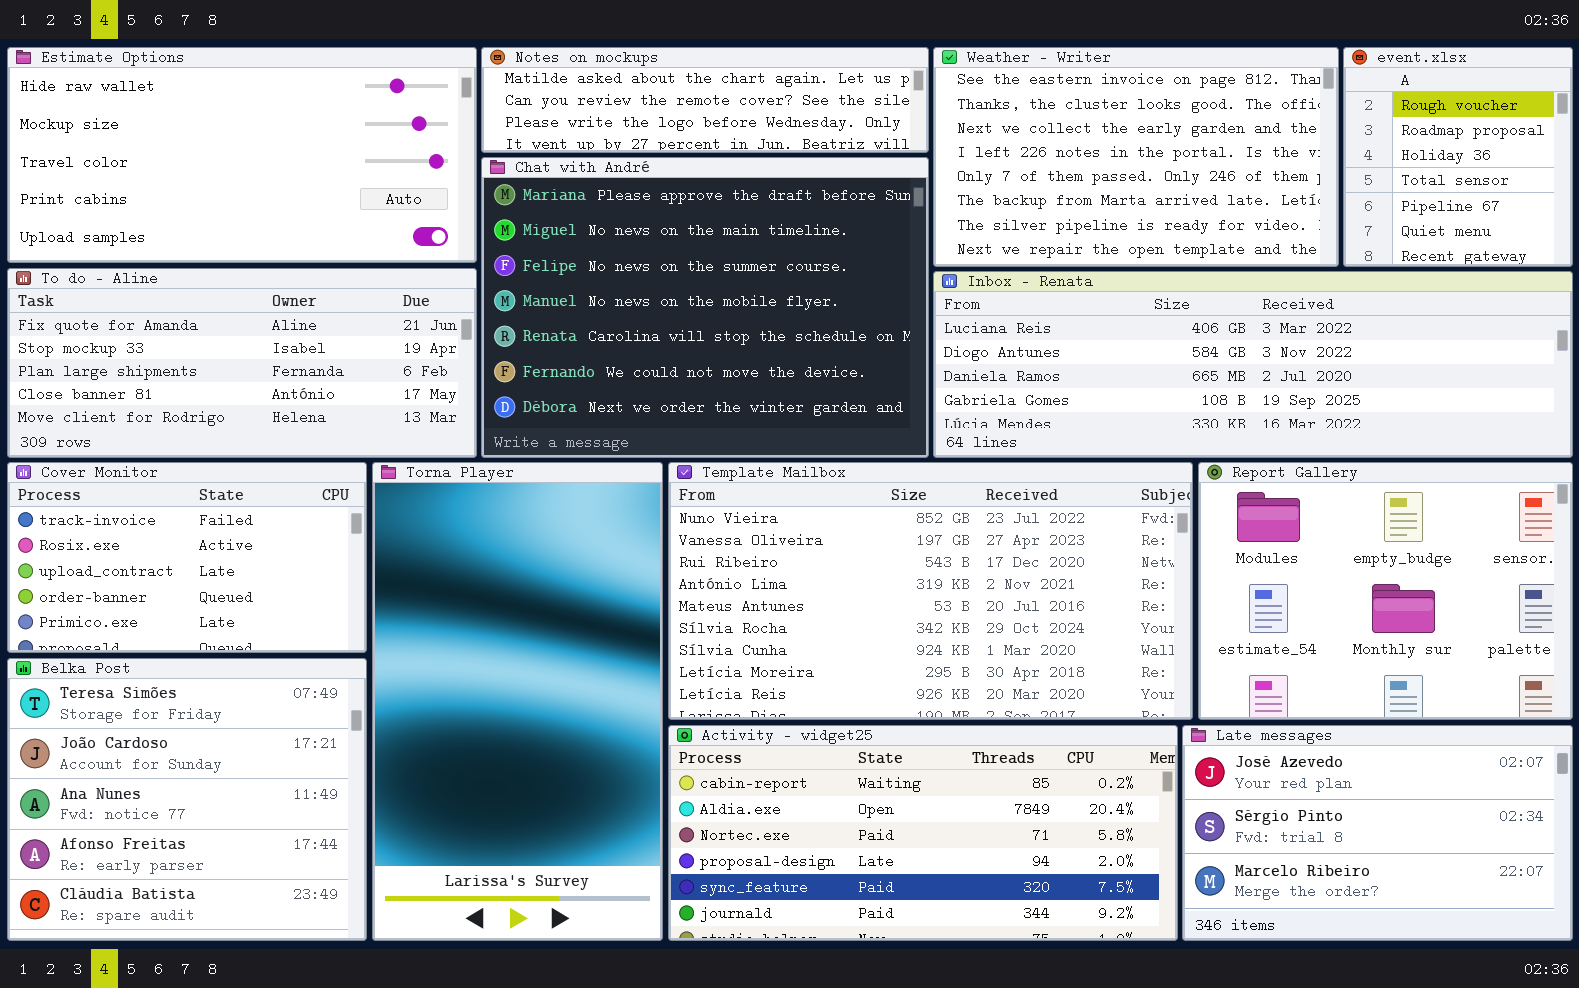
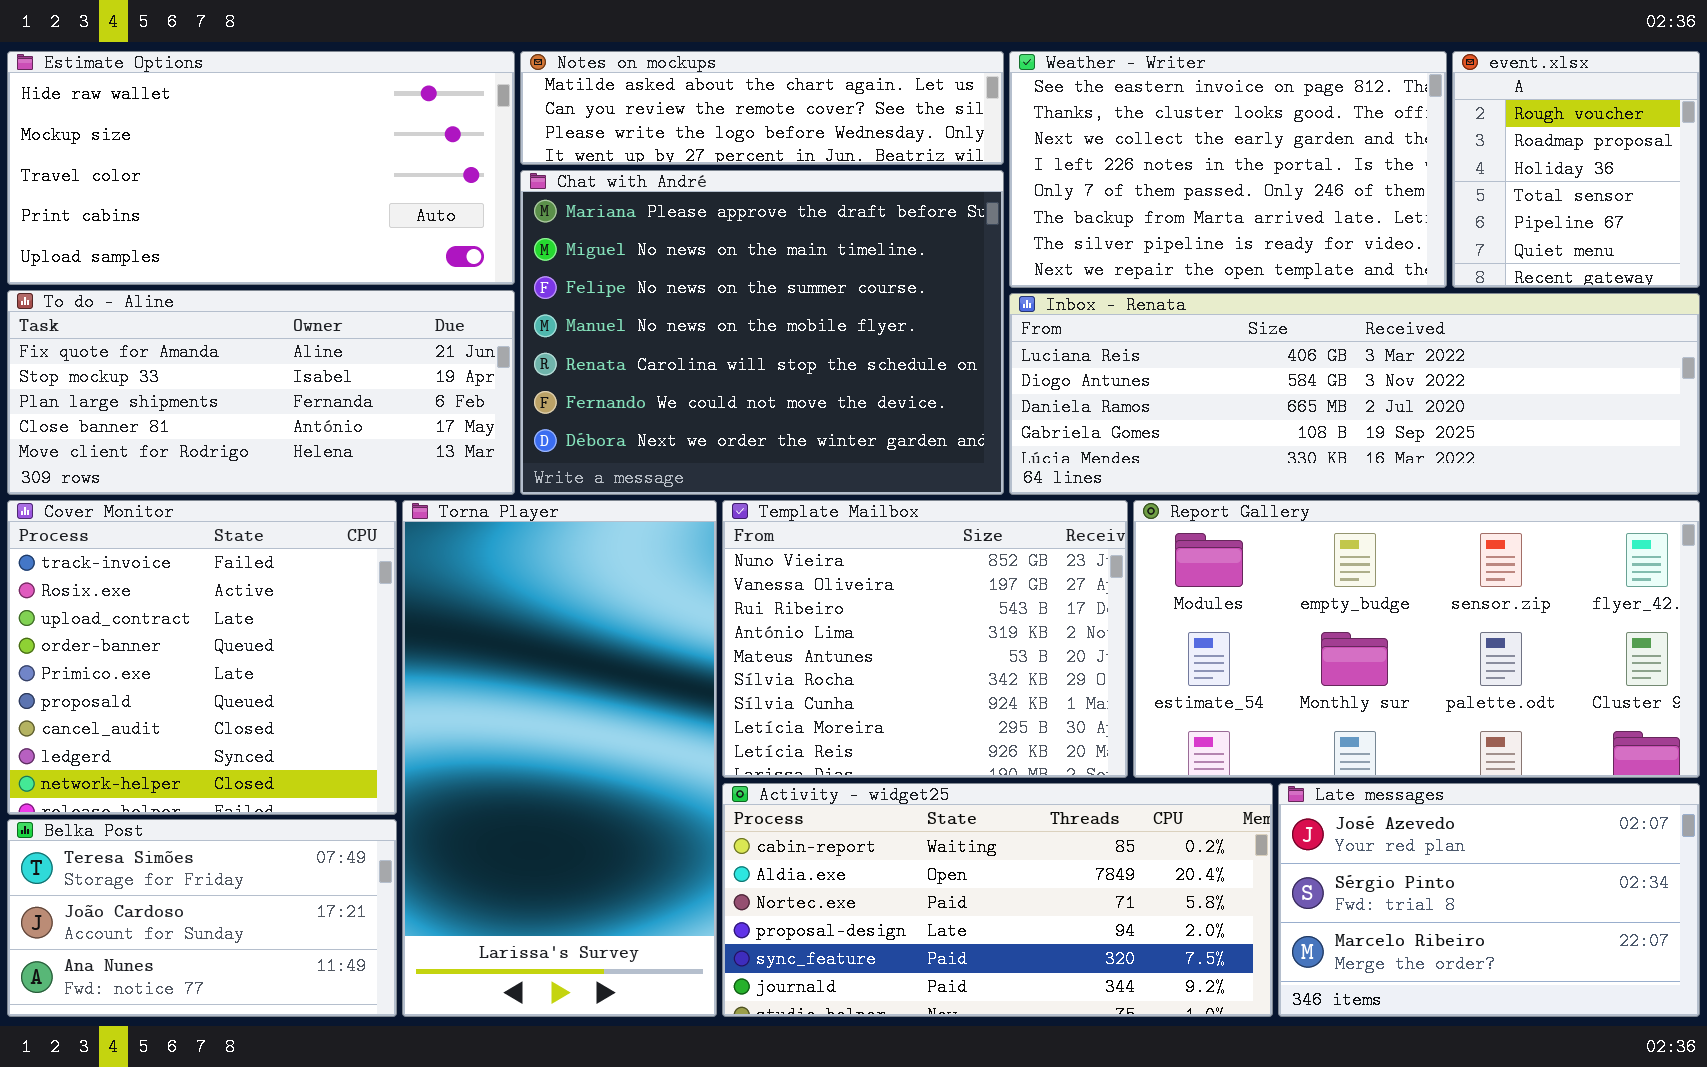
Cover Monitor: [7,462,367,653] -> [7,500,397,815], resized
Template Mailbox: [668,462,1193,720] -> [722,500,1128,778], resized
Report Gallery: [1198,462,1573,720] -> [1133,500,1700,778], resized
Belka Post: [7,658,367,941] -> [7,819,397,1017], resized

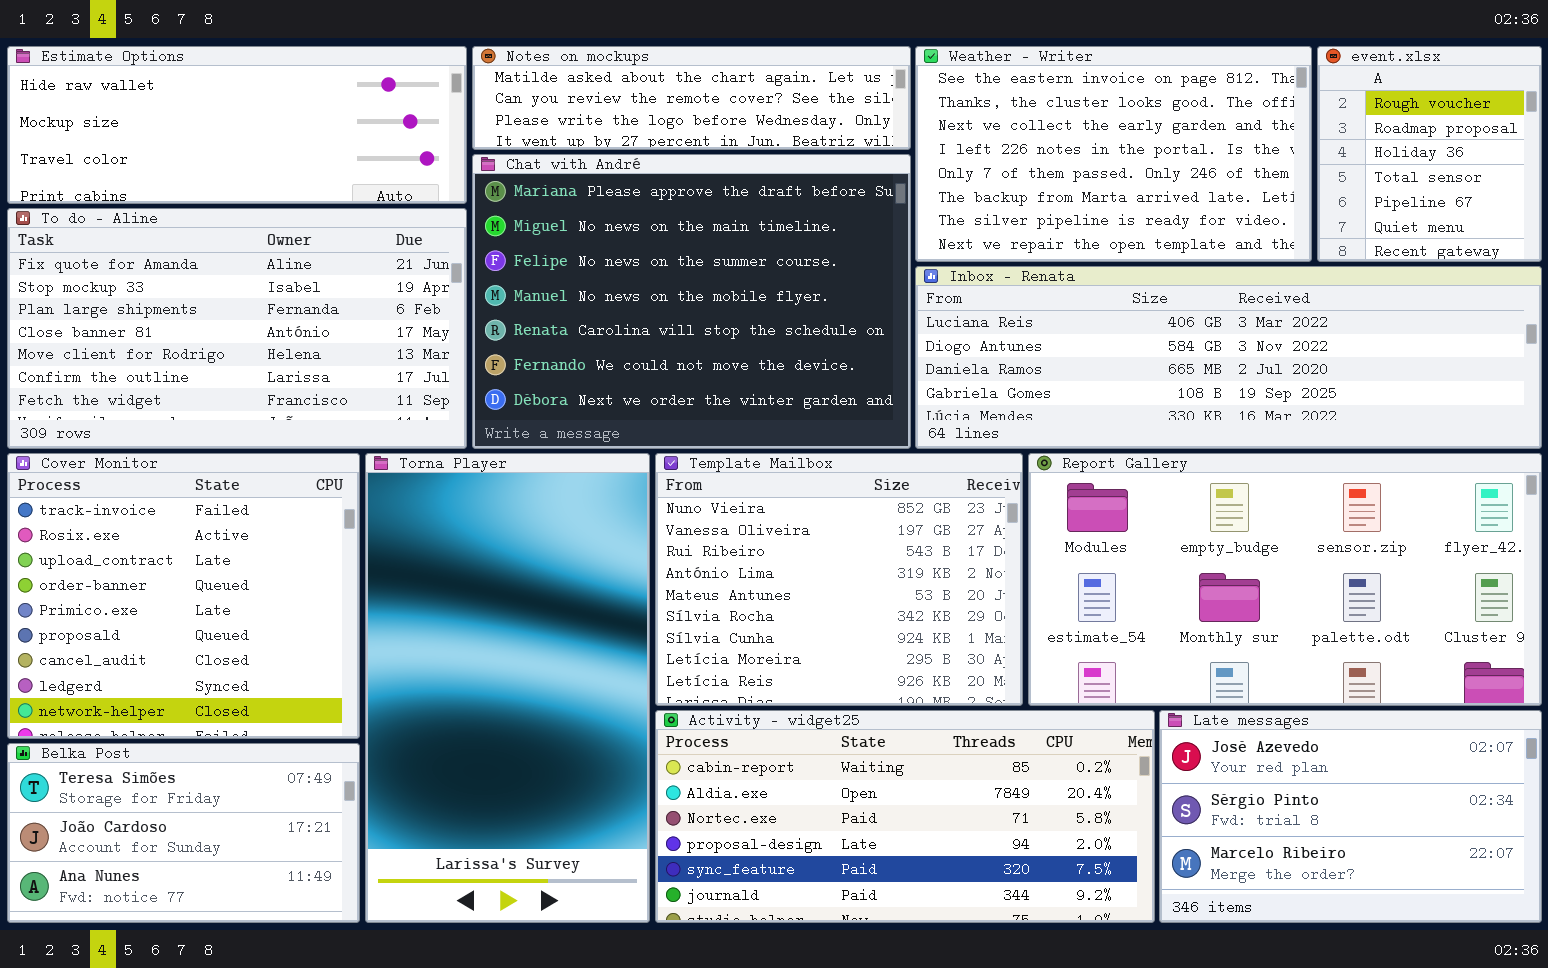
Estimate Options: [7,51,515,285] -> [7,46,467,204], resized
To do - Aline: [7,290,515,495] -> [7,208,467,449], resized

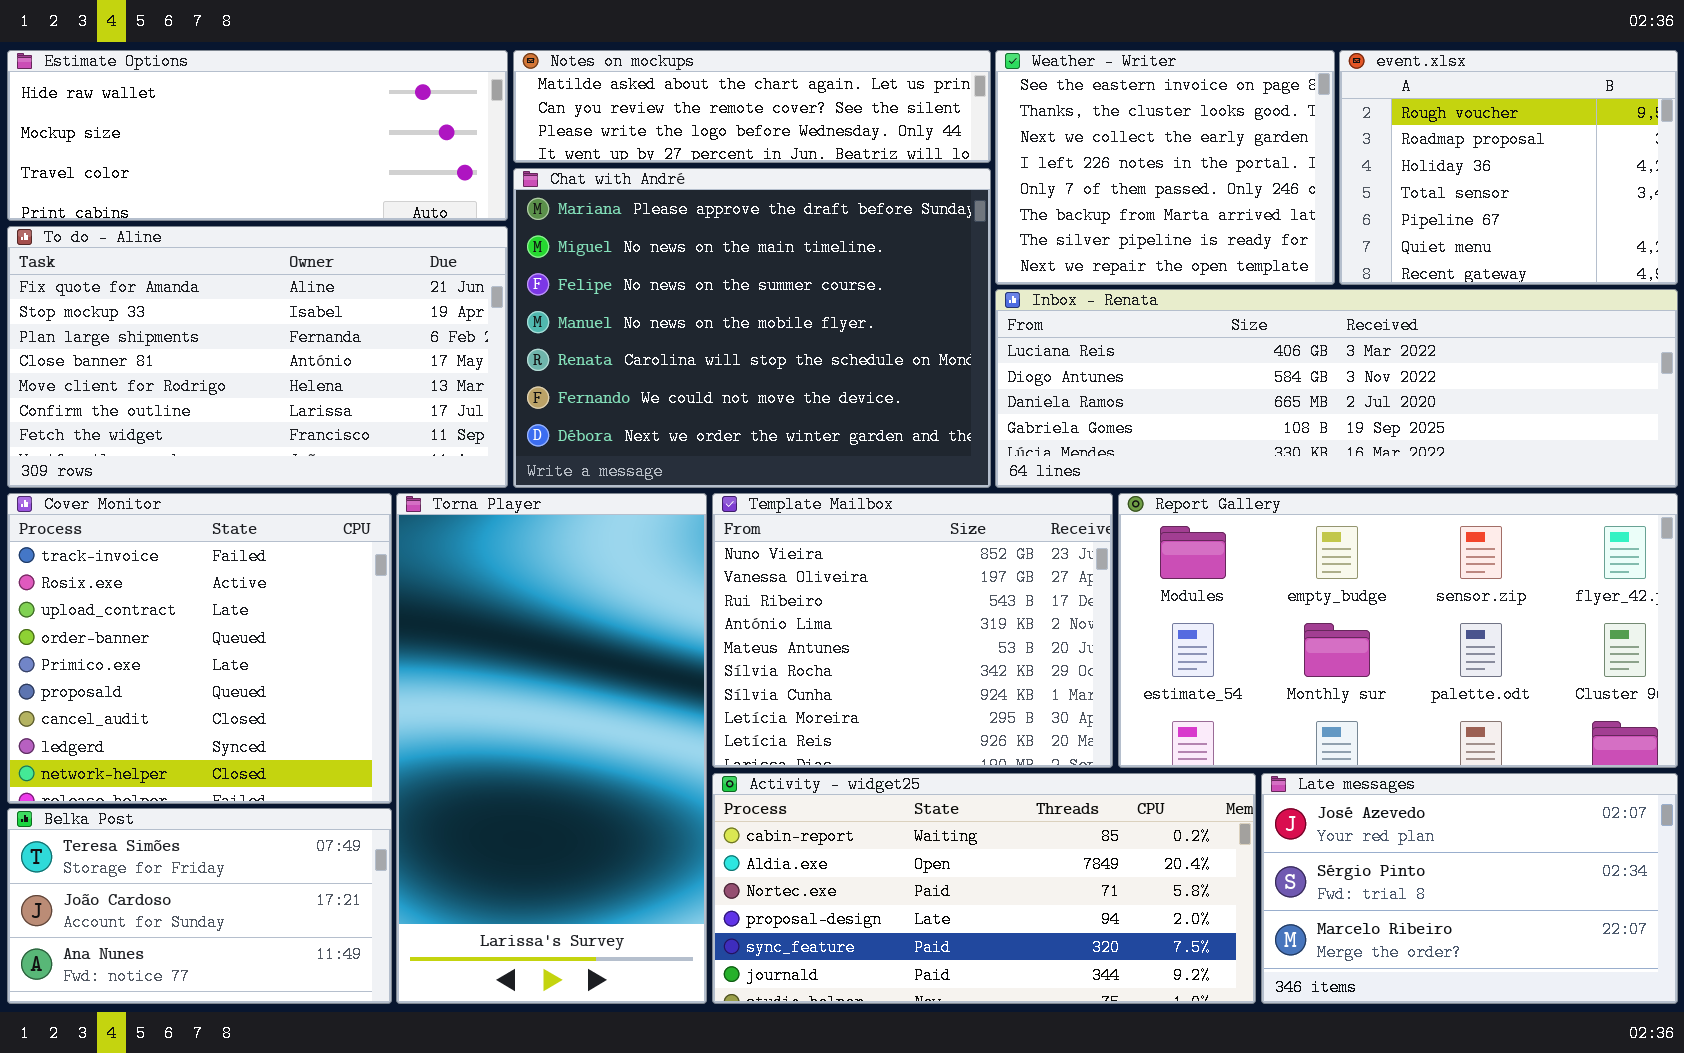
Weather - Writer: [915,46,1312,262] -> [995,50,1335,285], resized
event.xlsx: [1317,46,1542,262] -> [1339,50,1678,285], resized

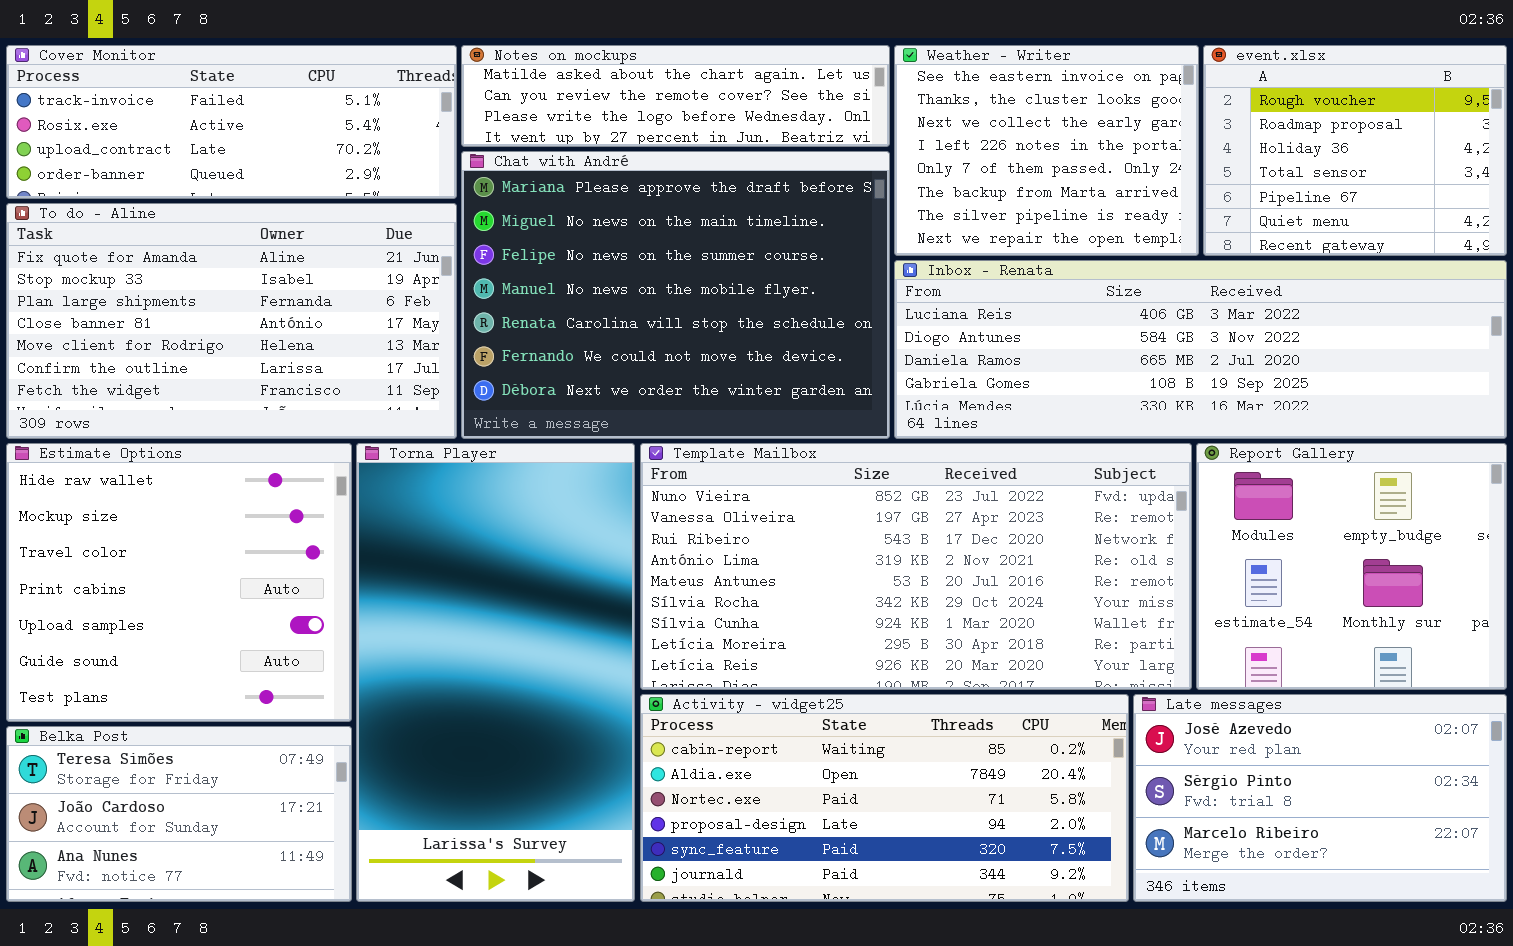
Estimate Options: [7,50,508,221] -> [6,443,352,722], moved, resized
Cover Monitor: [7,493,392,804] -> [6,45,457,199], moved, resized
Template Mailbox: [712,493,1113,768] -> [640,443,1192,690], resized
Report Gallery: [1118,493,1678,768] -> [1196,443,1507,690], resized

